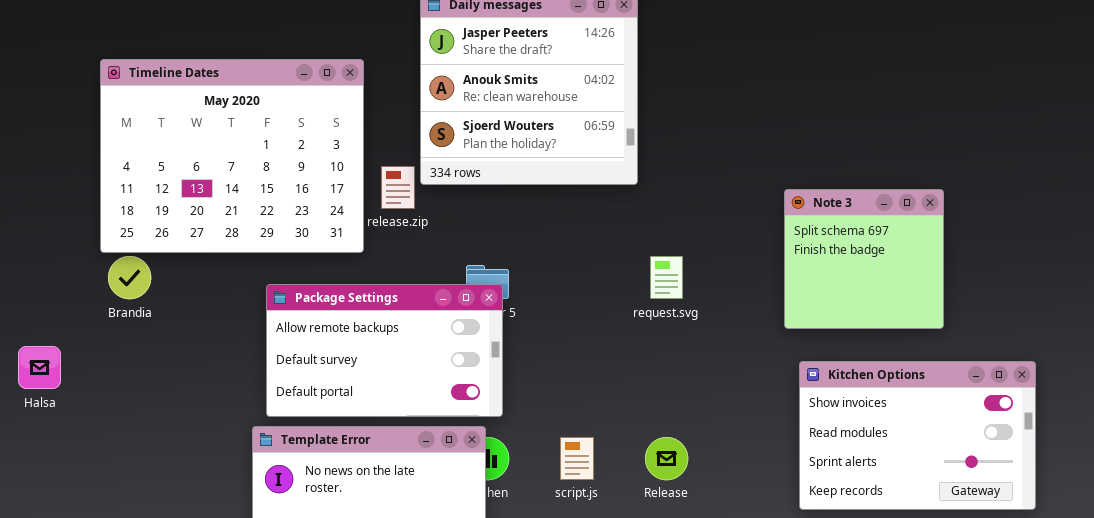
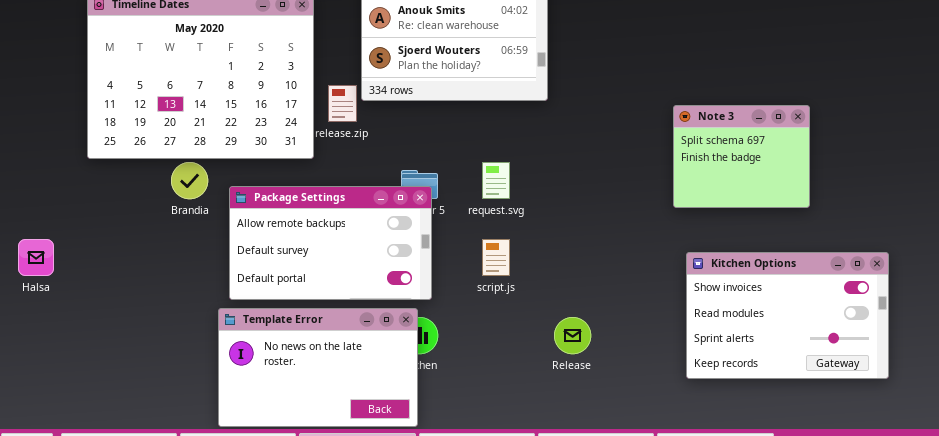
Note 3: [784,189,944,329] -> [673,105,810,208], resized
Brandia: [108,256,151,299] -> [171,162,208,199], moved
request.svg: [650,256,683,299] -> [482,162,510,199], moved
script.js: [560,437,594,480] -> [482,239,510,276], moved

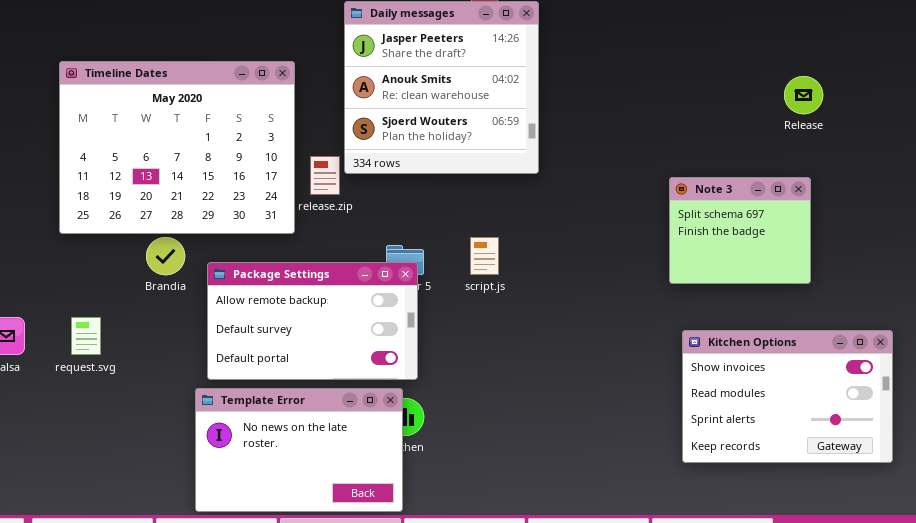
request.svg: [482,162,510,199] -> [71,317,101,355], moved
script.js: [482,239,510,276] -> [470,237,499,275], moved
Release: [554,317,591,354] -> [784,76,823,114], moved

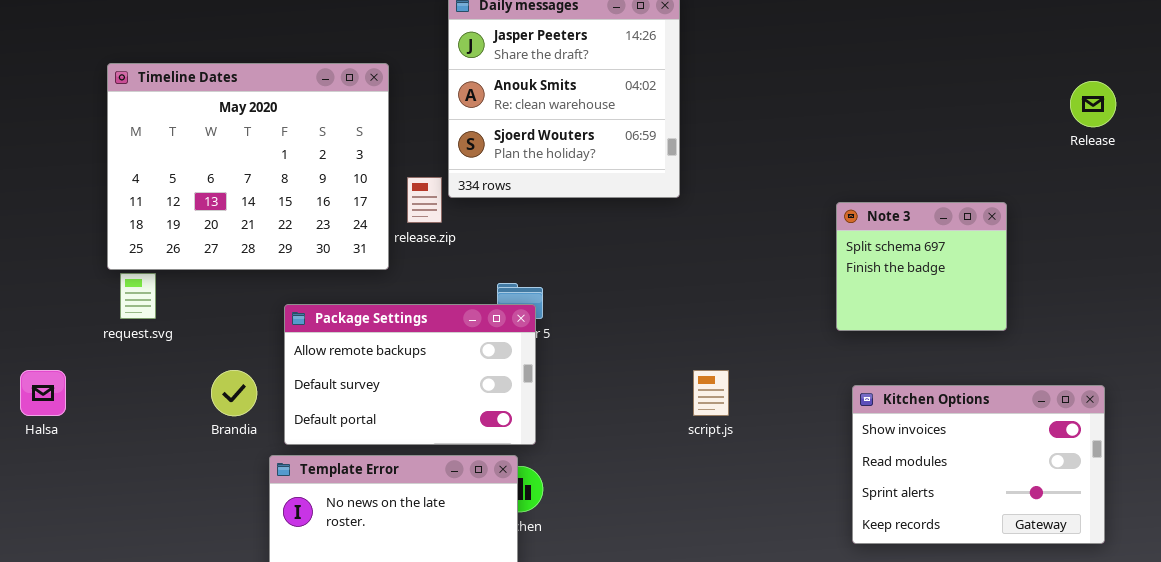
Release: [784,76,823,114] -> [1070,81,1116,127], moved
Brandia: [146,237,185,275] -> [211,370,257,416], moved
script.js: [470,237,499,275] -> [693,370,729,416], moved
request.svg: [71,317,101,355] -> [120,273,156,319], moved

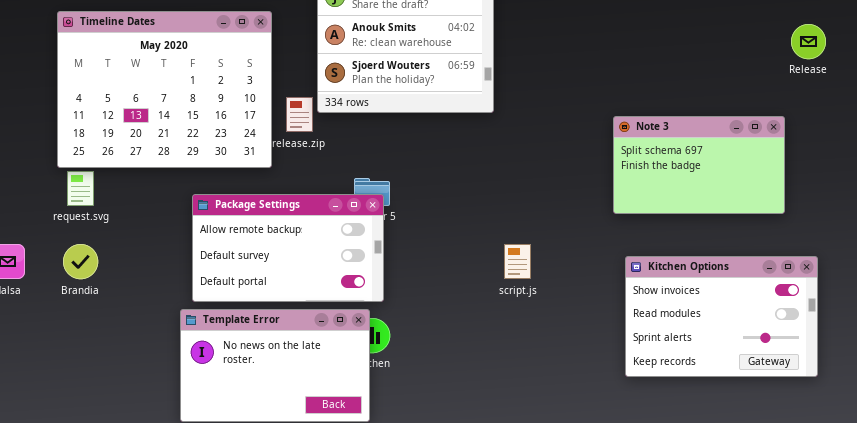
Note 3: [836,202,1007,331] -> [613,116,785,214], resized
Brandia: [211,370,257,416] -> [63,244,98,279], moved

